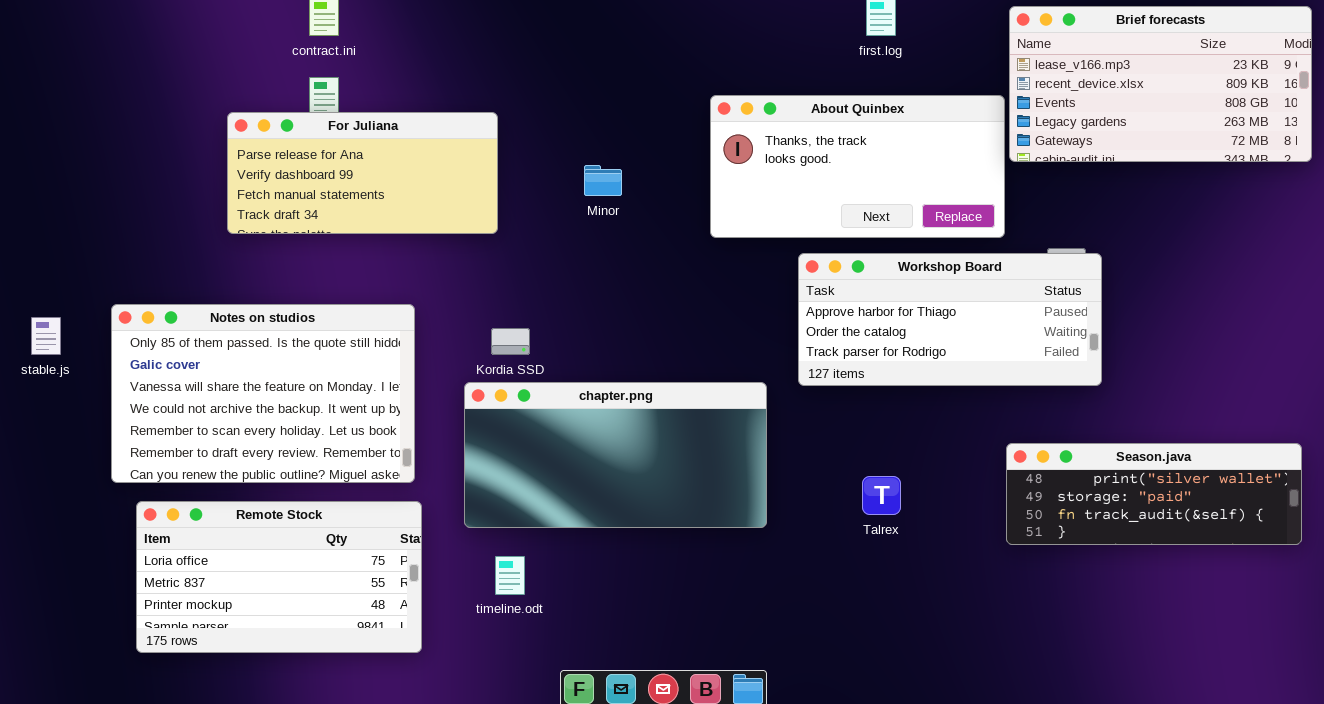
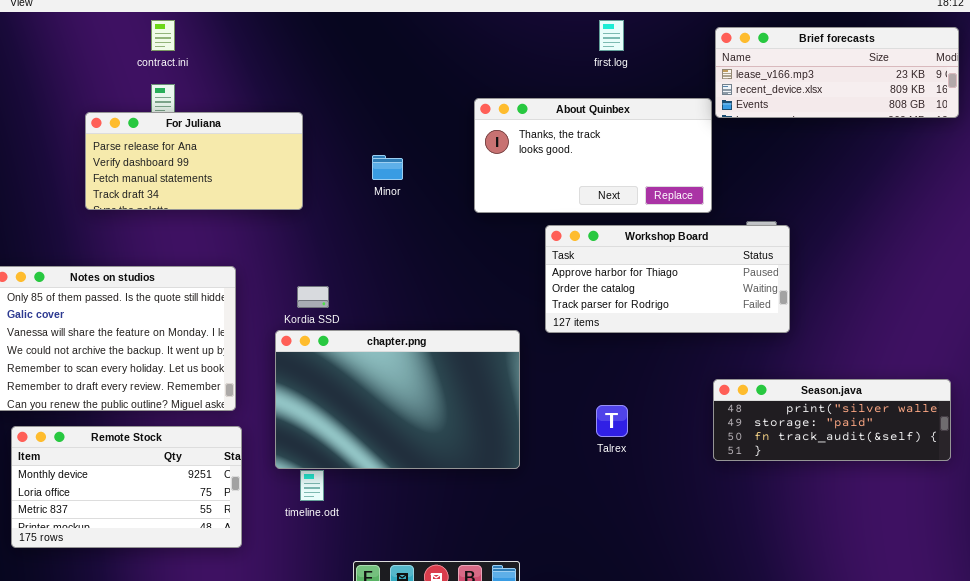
Brief forecasts: [1009,6,1312,162] -> [715,27,959,118], resized
chapter.png: [464,382,767,528] -> [275,330,520,469], resized
Remote Stock: [136,501,422,653] -> [11,426,242,548], scrolled up 1 row

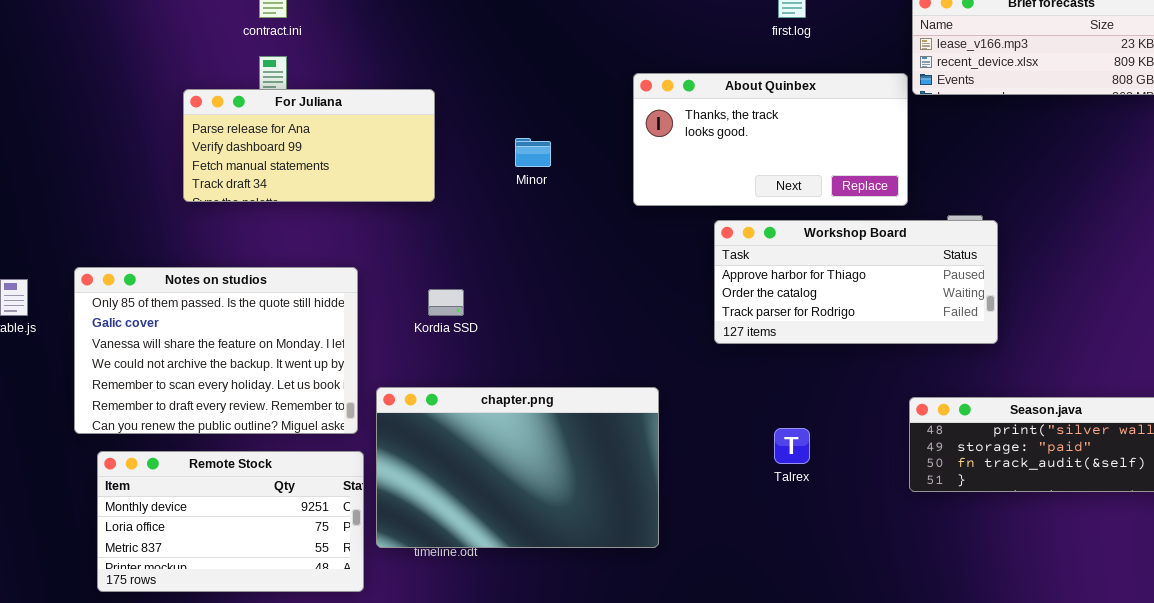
chapter.png: [275,330,520,469] -> [376,387,659,548], moved

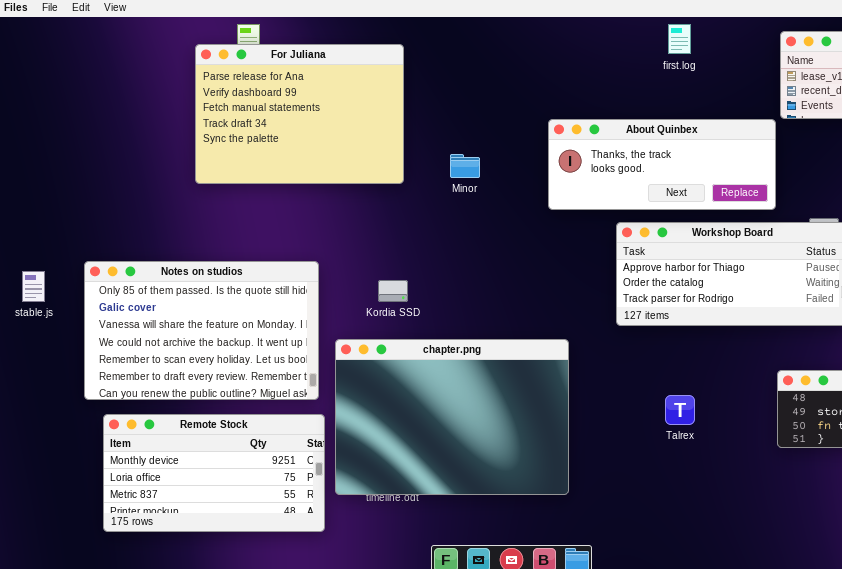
About Quinbex: [633,73,908,206] -> [548,119,776,210], resized
For Juliana: [183,89,435,202] -> [195,44,404,184], moved, resized
chapter.png: [376,387,659,548] -> [335,339,569,495], resized

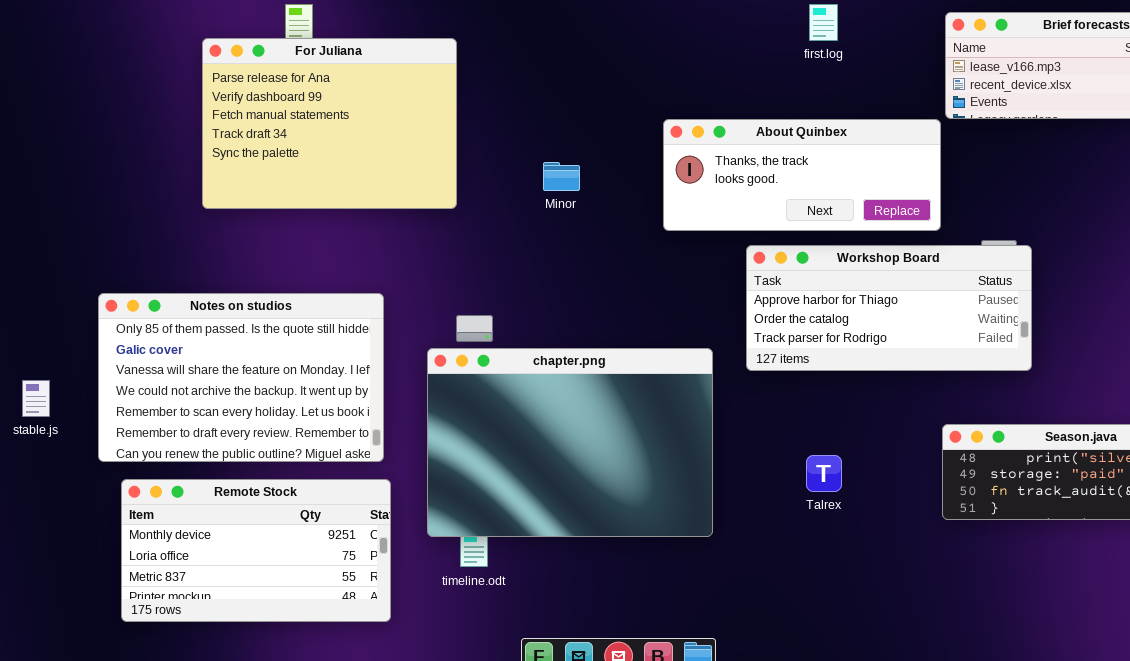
For Juliana: [195,44,404,184] -> [202,38,457,209], moved
stable.js: [22,271,45,302] -> [22,380,50,417], moved
chapter.png: [335,339,569,495] -> [427,348,713,537], moved

